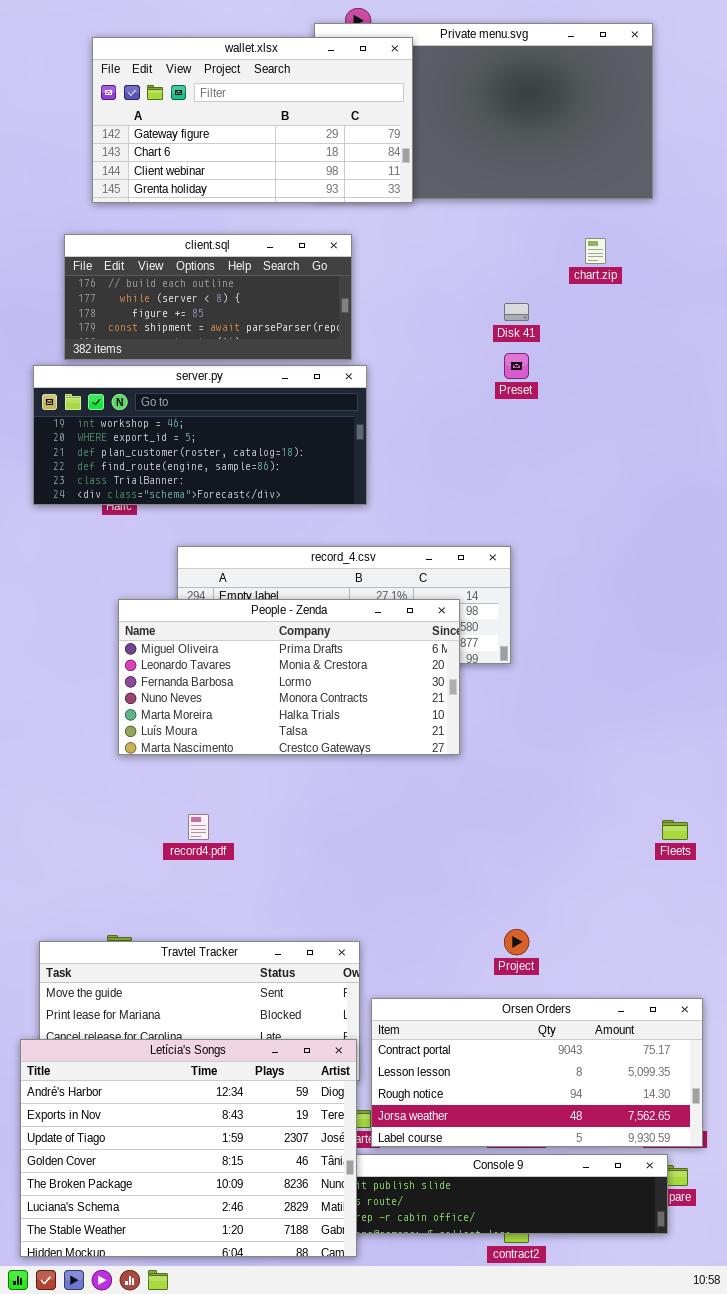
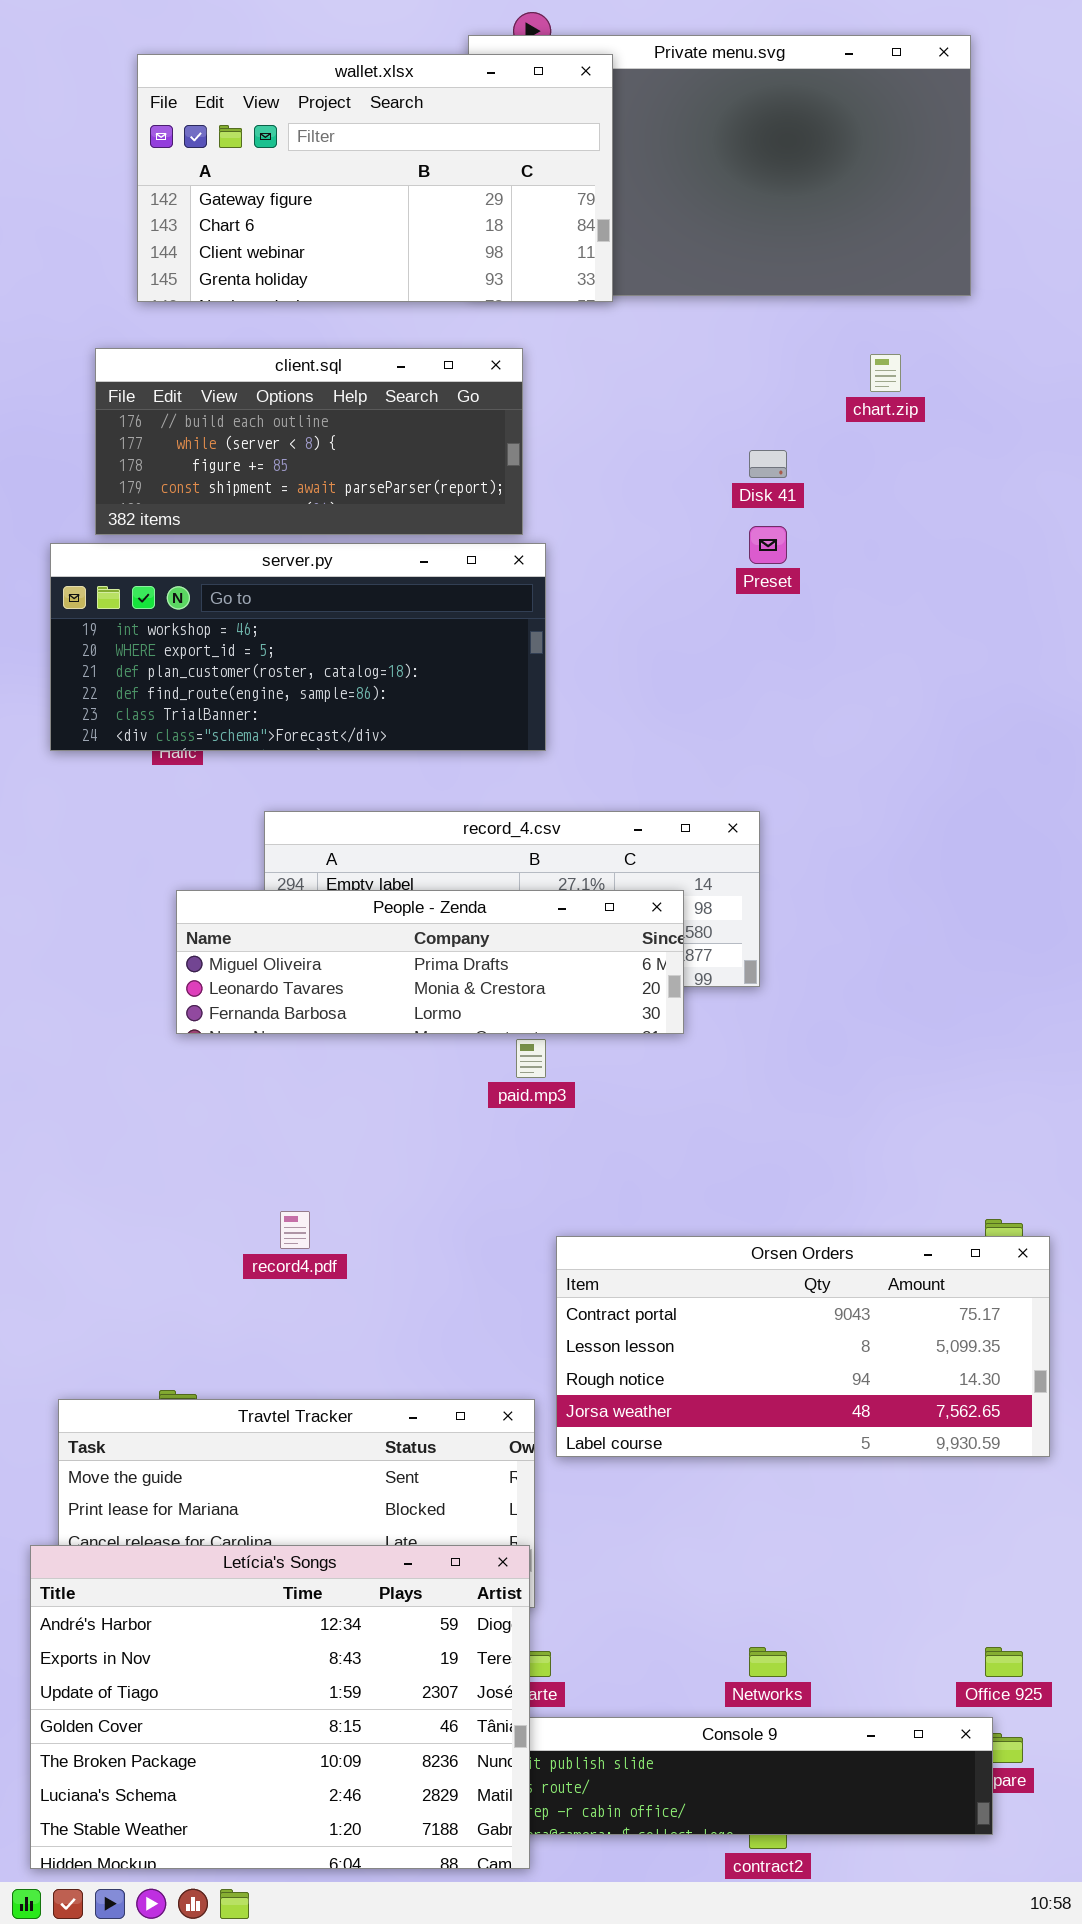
People - Zenda: [118,599,460,755] -> [176,890,684,1034], resized
Orsen Orders: [371,998,703,1147] -> [556,1236,1050,1457], moved

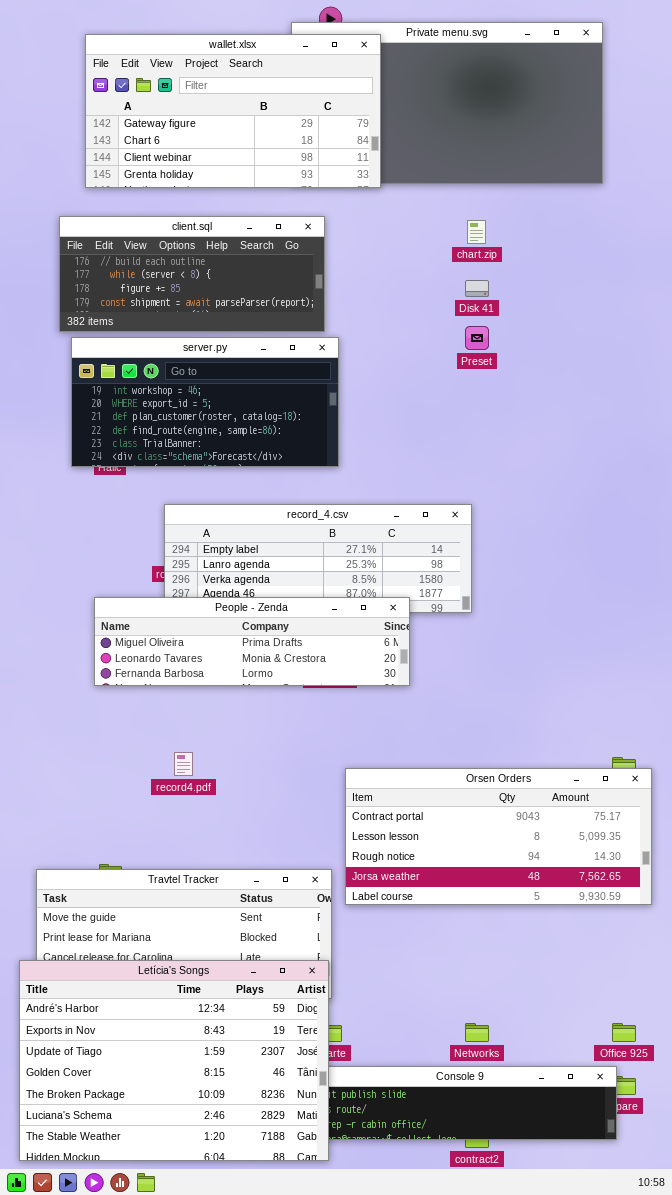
chart.zip: [870,354,901,392] -> [467,220,486,244], moved
server.py: [50,543,546,751] -> [71,337,339,467], resized
People - Zenda: [176,890,684,1034] -> [94,597,410,686], moved

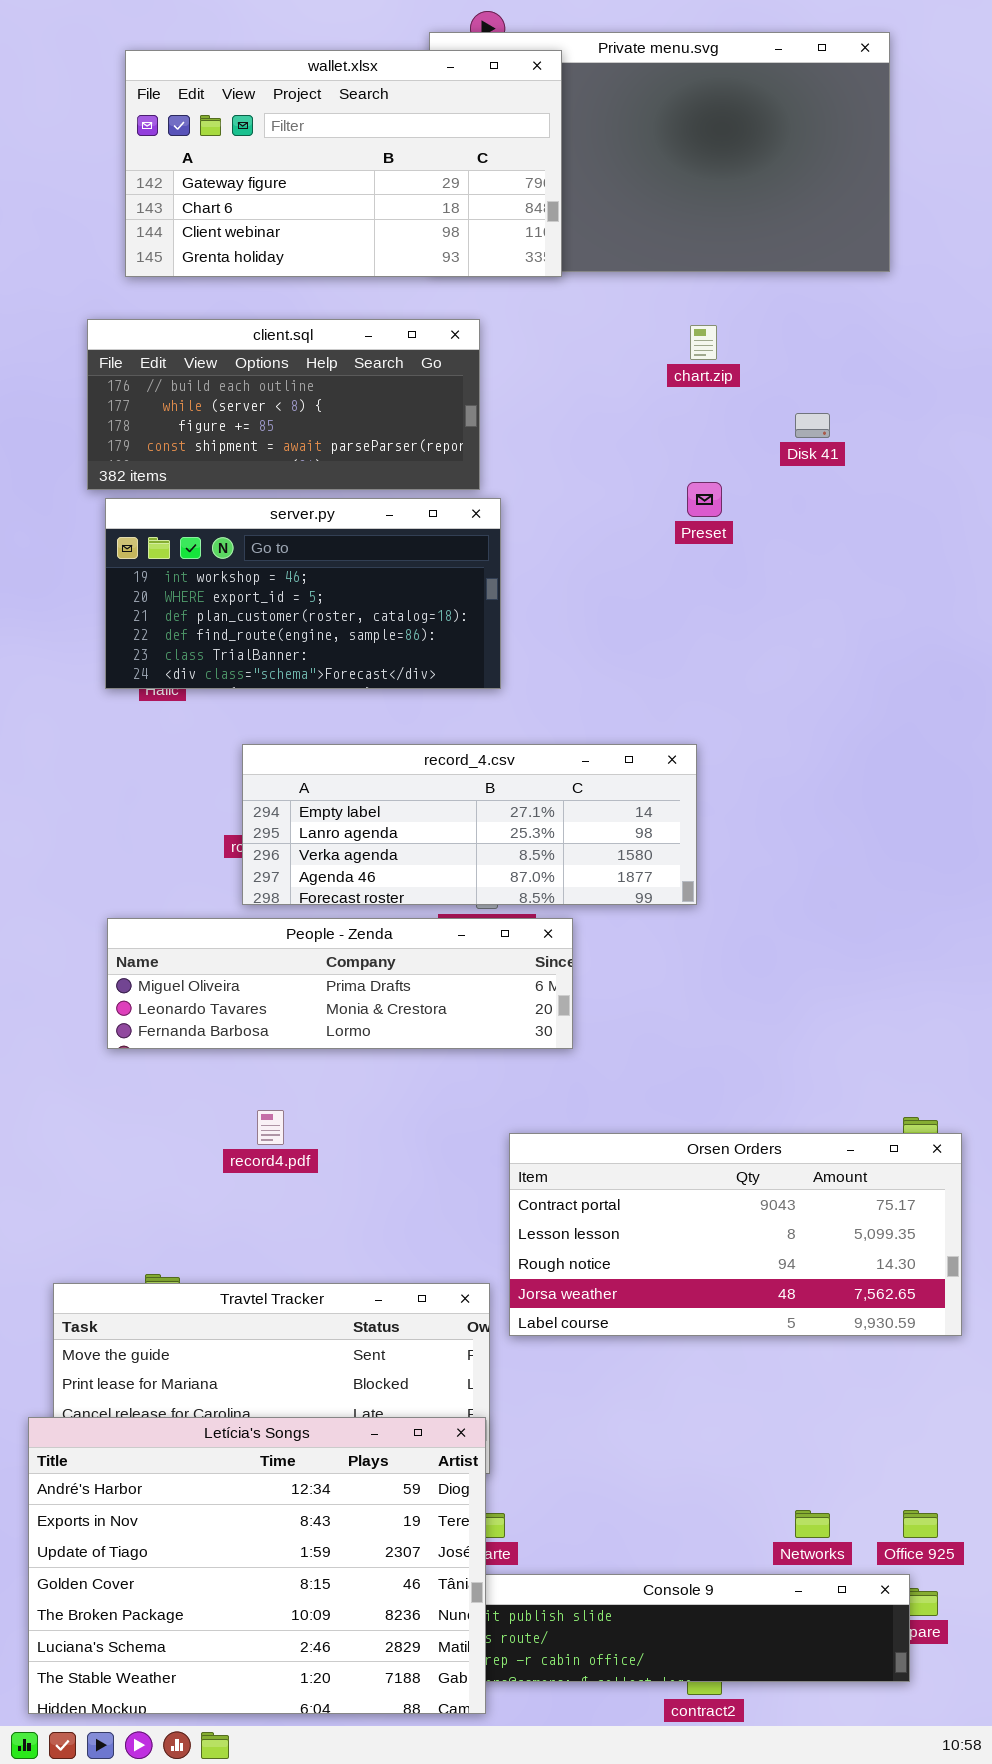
Disk 41: [465,280,489,297] -> [795,413,830,438], moved
People - Zenda: [94,597,410,686] -> [107,918,573,1049], moved
Networks: [465,1023,489,1042] -> [795,1510,830,1538], moved

